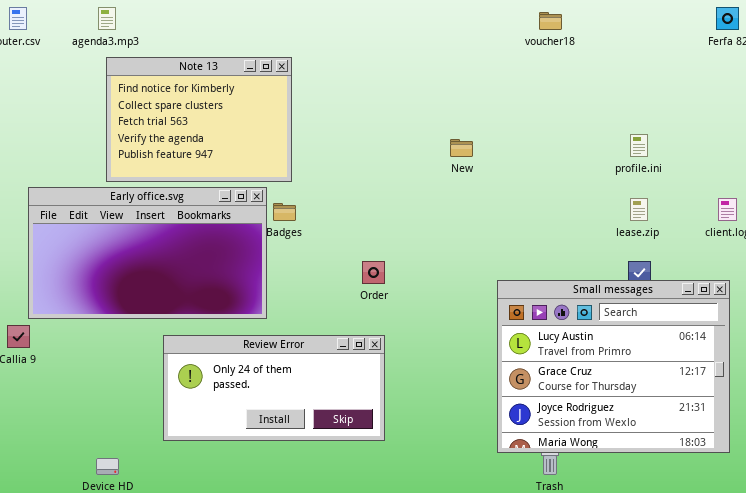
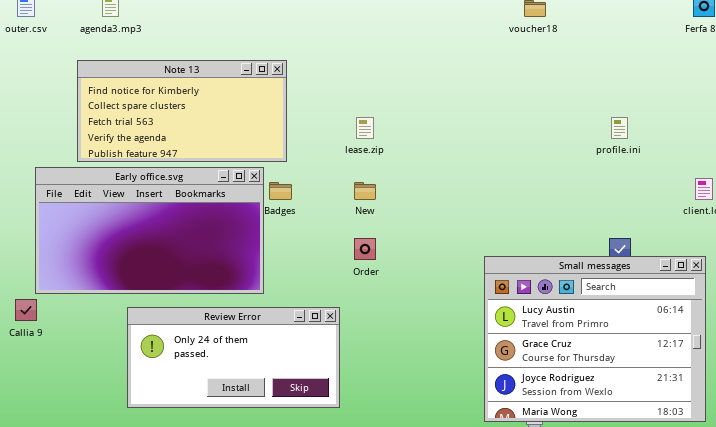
Note 13: [106,57,292,182] -> [77,60,287,162], resized
New: [450,139,473,157] -> [354,182,376,200], moved
lease.zip: [630,198,648,221] -> [356,117,374,139], moved
Review Error: [163,335,385,441] -> [127,307,340,408], moved

